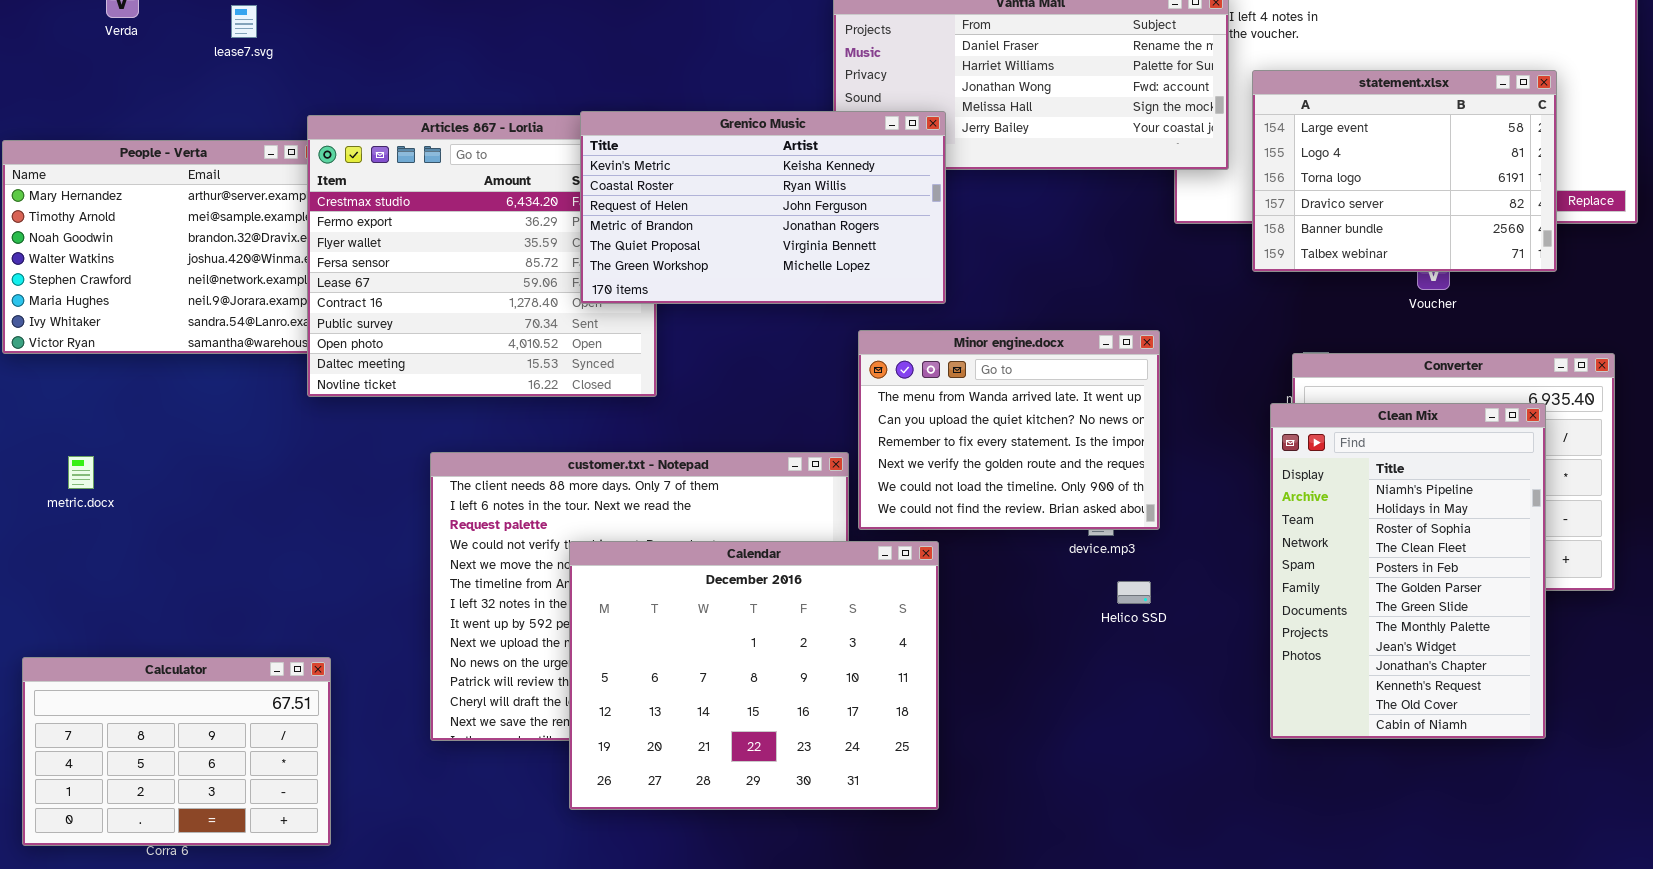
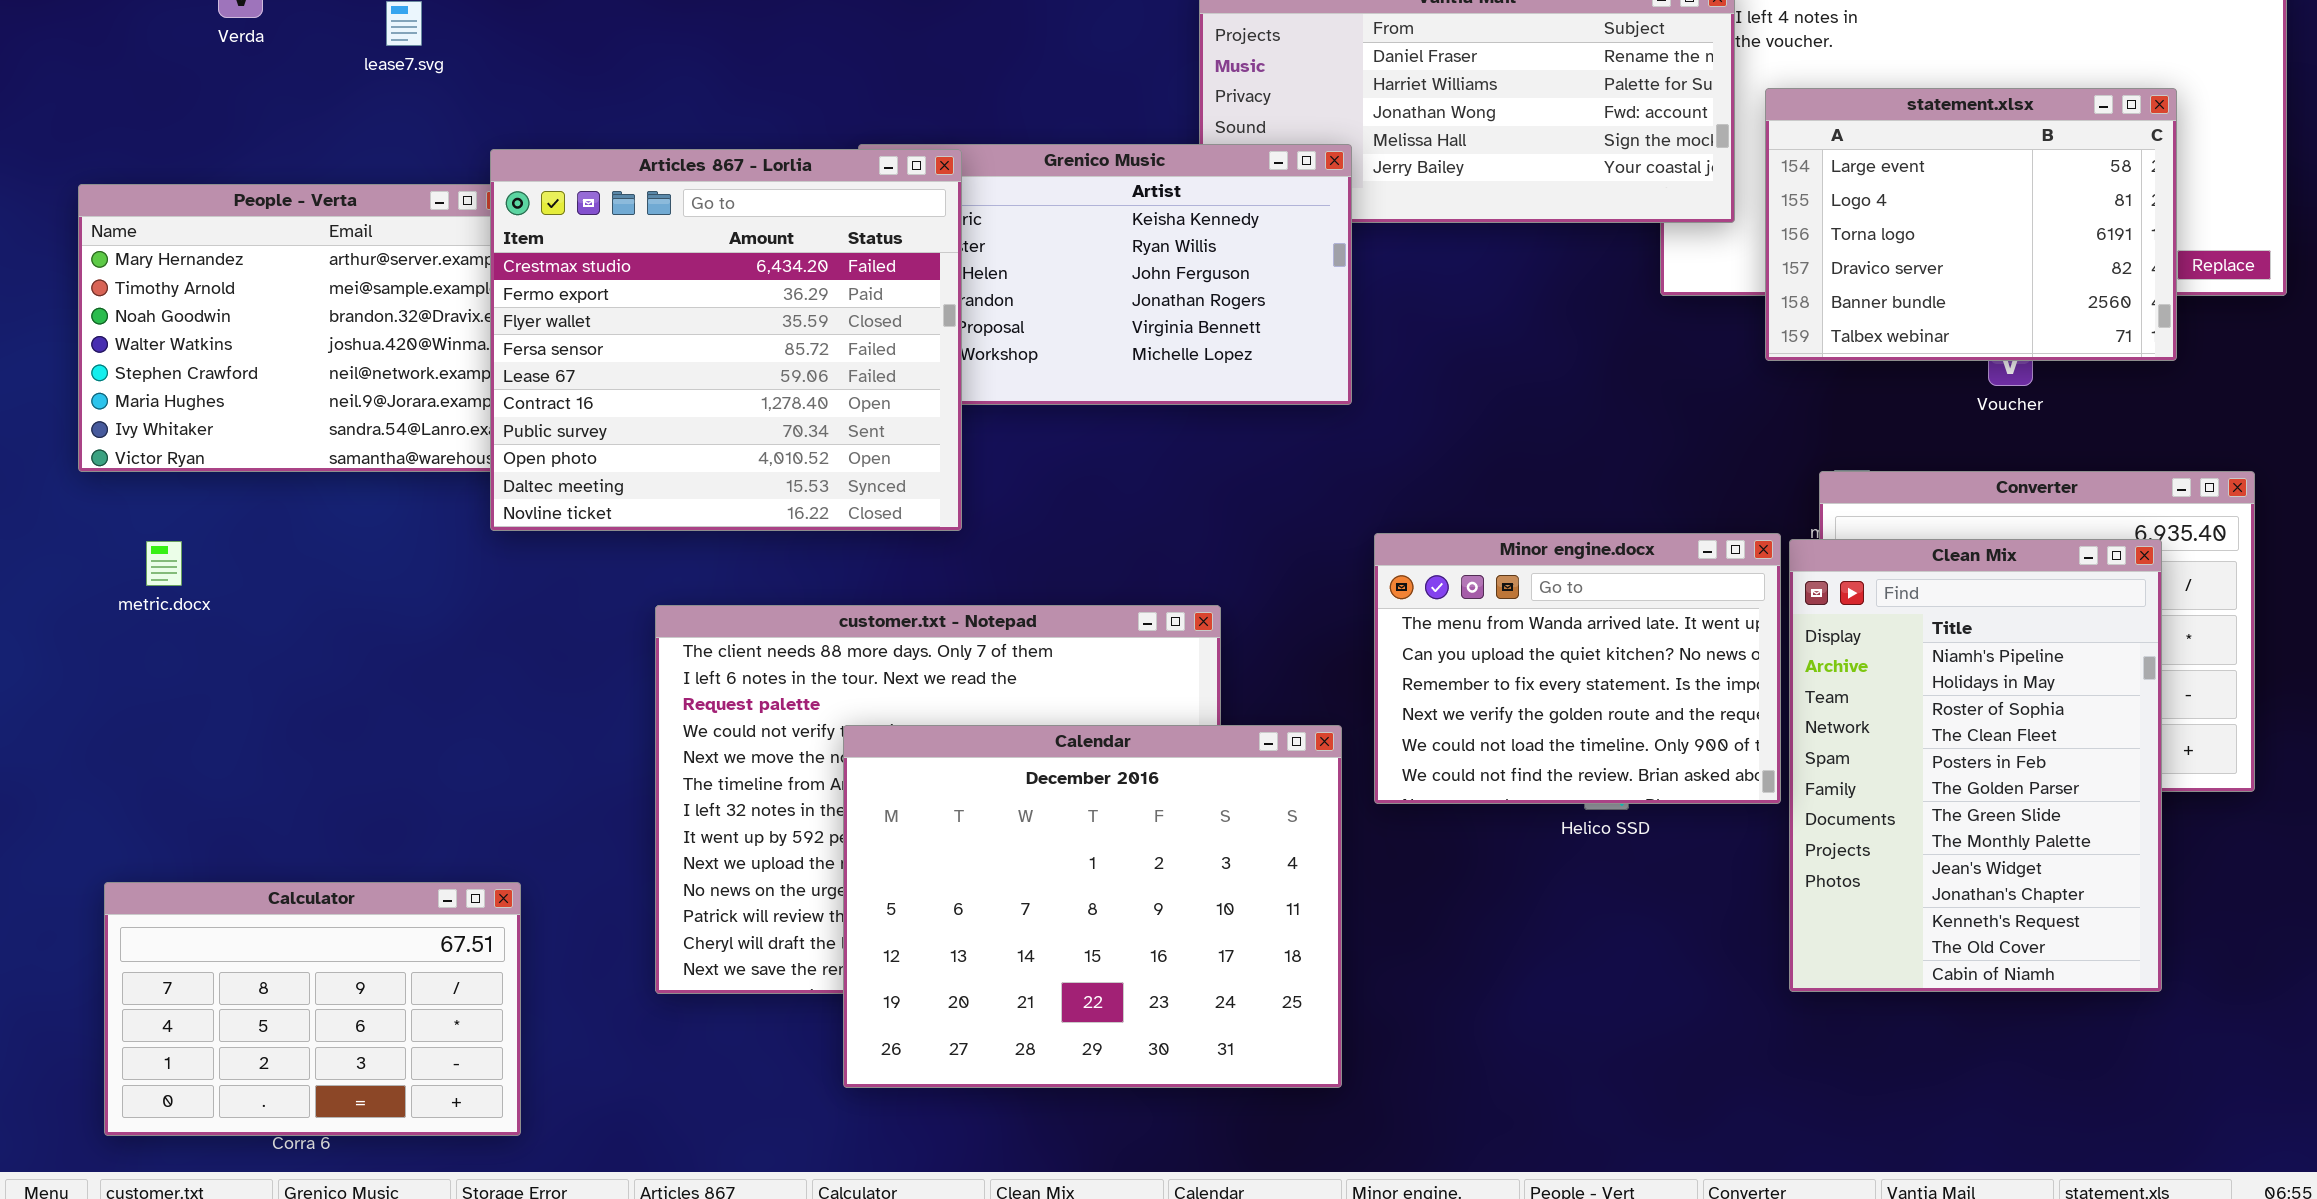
Articles 867 - Lorlia: [307,115,657,397] -> [490,149,962,531], raised
Minor engine.docx: [858,330,1160,530] -> [1374,533,1781,804], moved
metric.docx: [68,456,94,489] -> [146,541,182,586], moved

